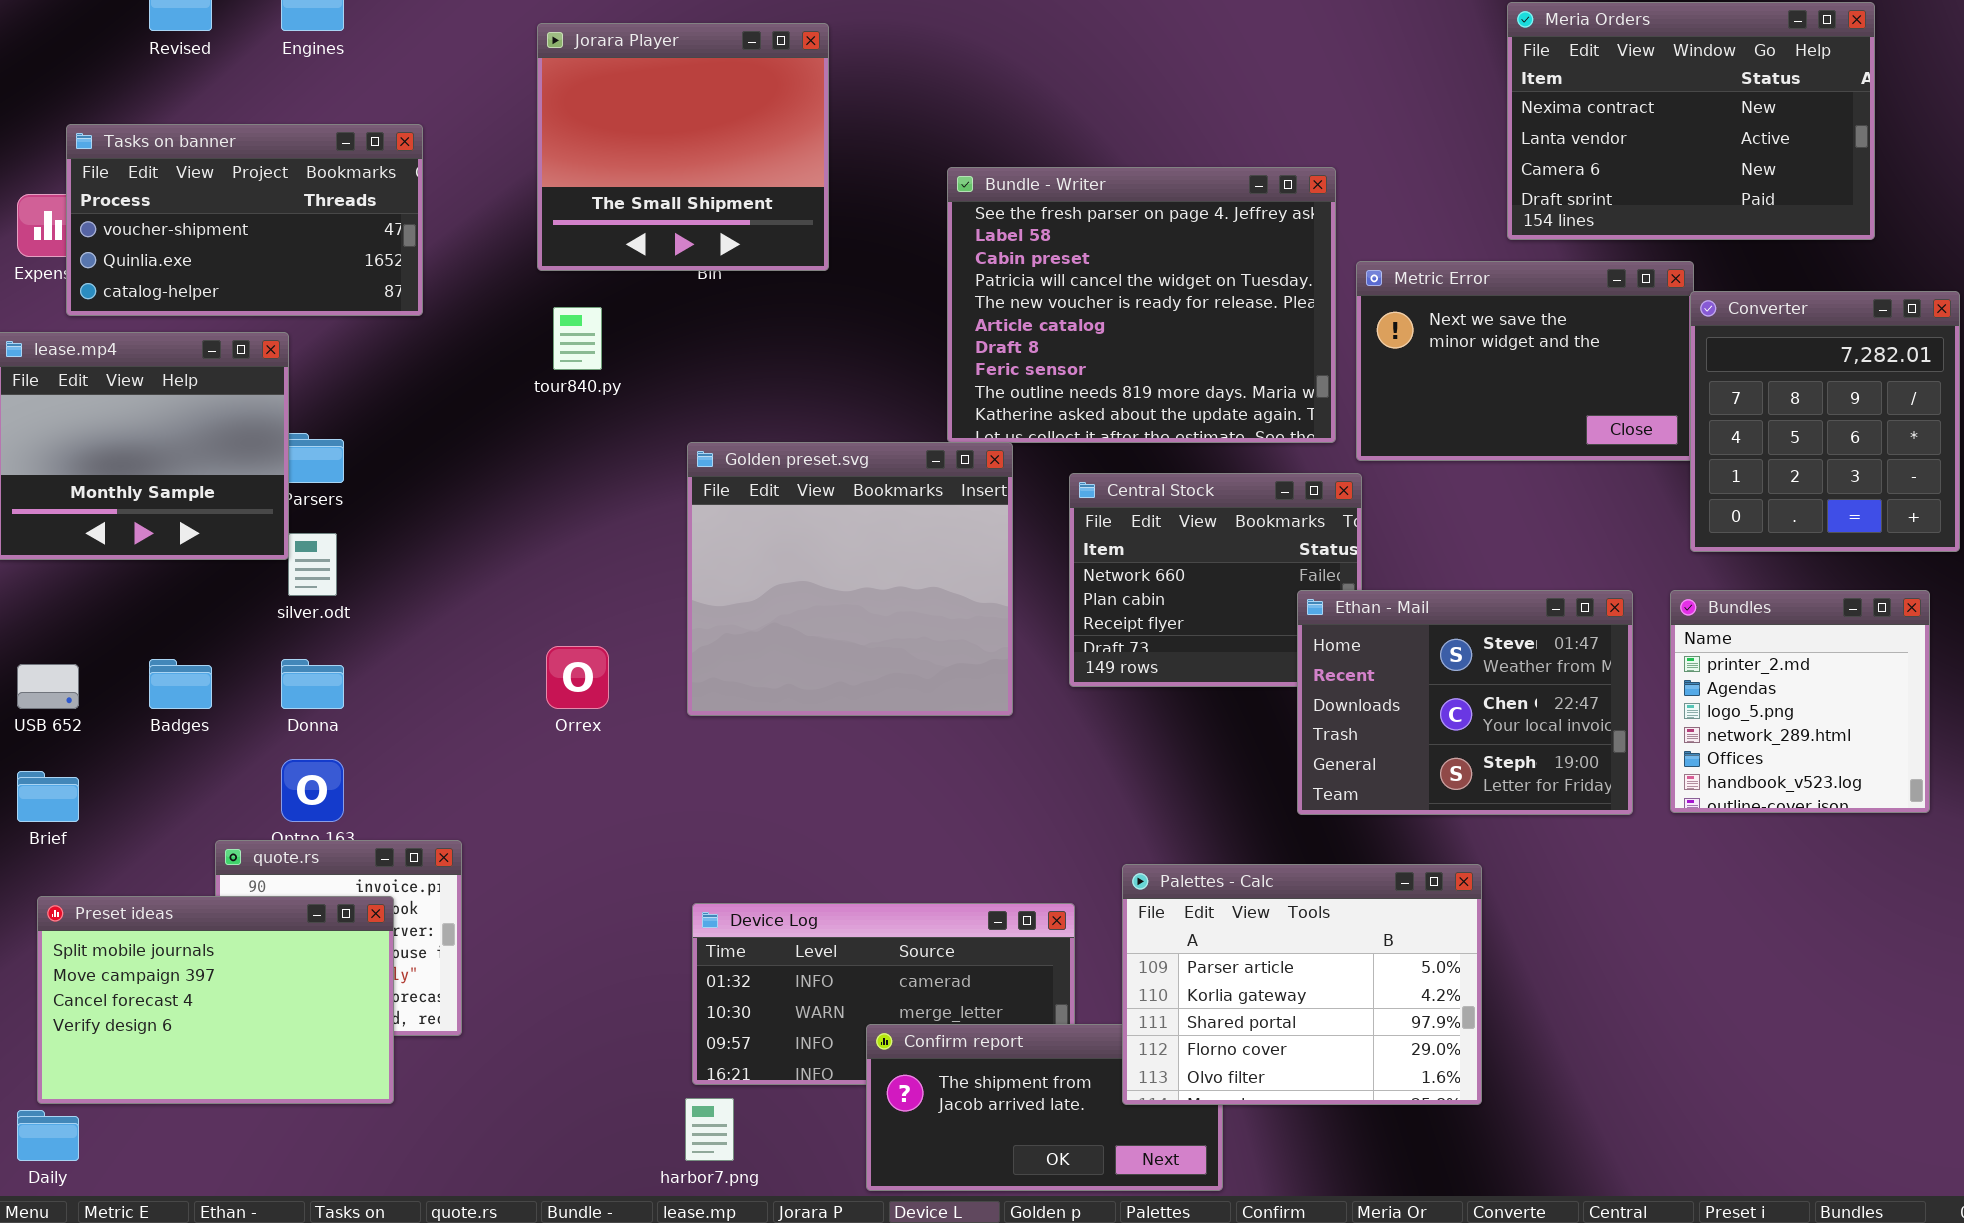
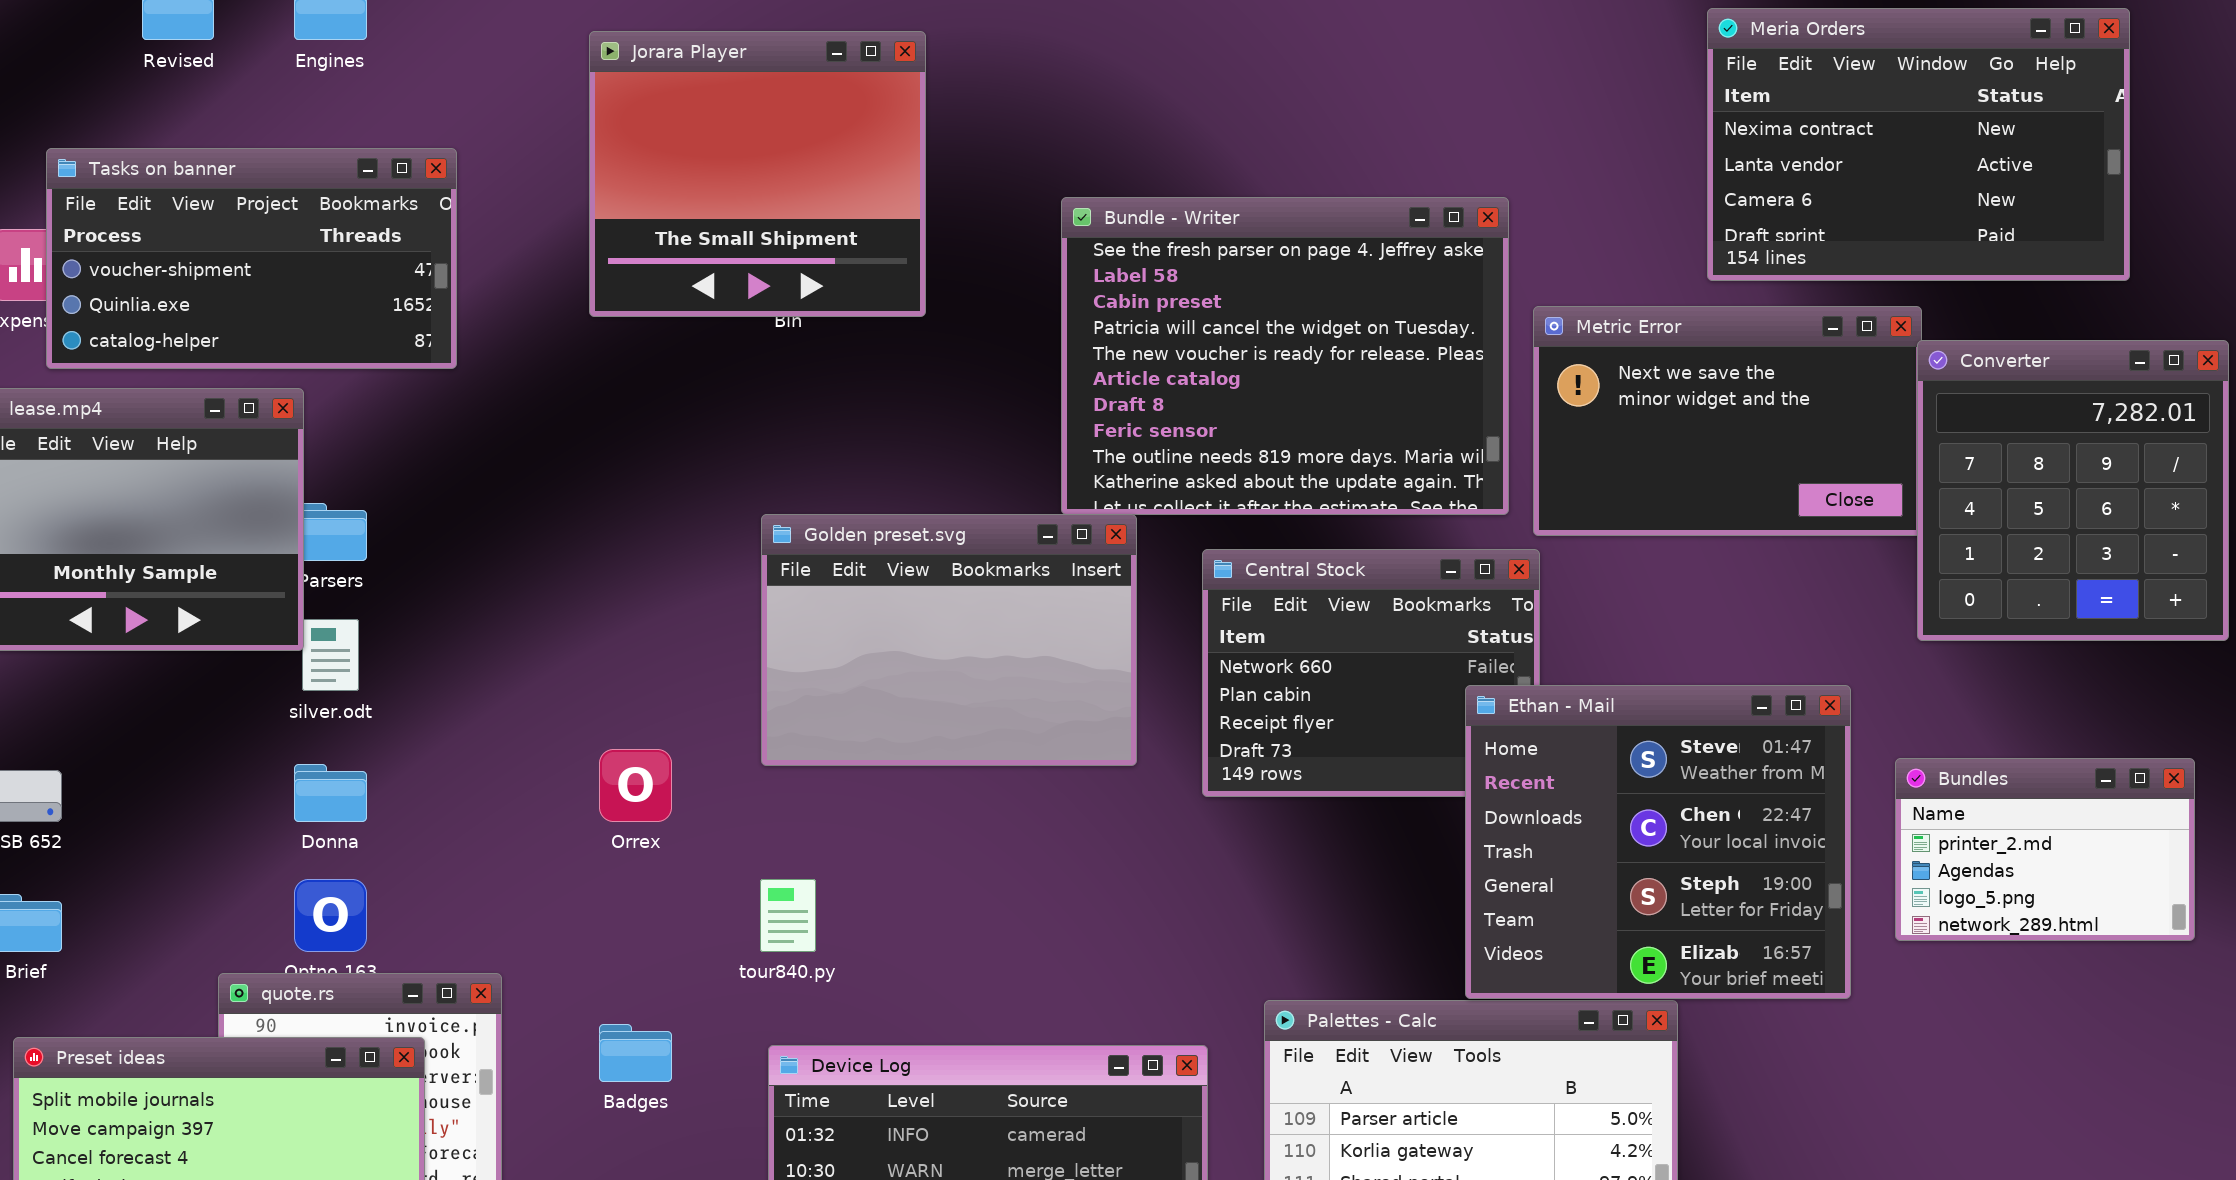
tour840.py: [553,307,602,370] -> [760,879,816,952], moved
Golden preset.svg: [687,442,1013,716] -> [761,514,1137,766], resized
Ethan - Mail: [1297,590,1633,815] -> [1465,685,1851,999], resized
Bundles: [1670,590,1930,813] -> [1895,758,2195,941], resized
Badges: [149,659,212,709] -> [599,1024,672,1082], moved

